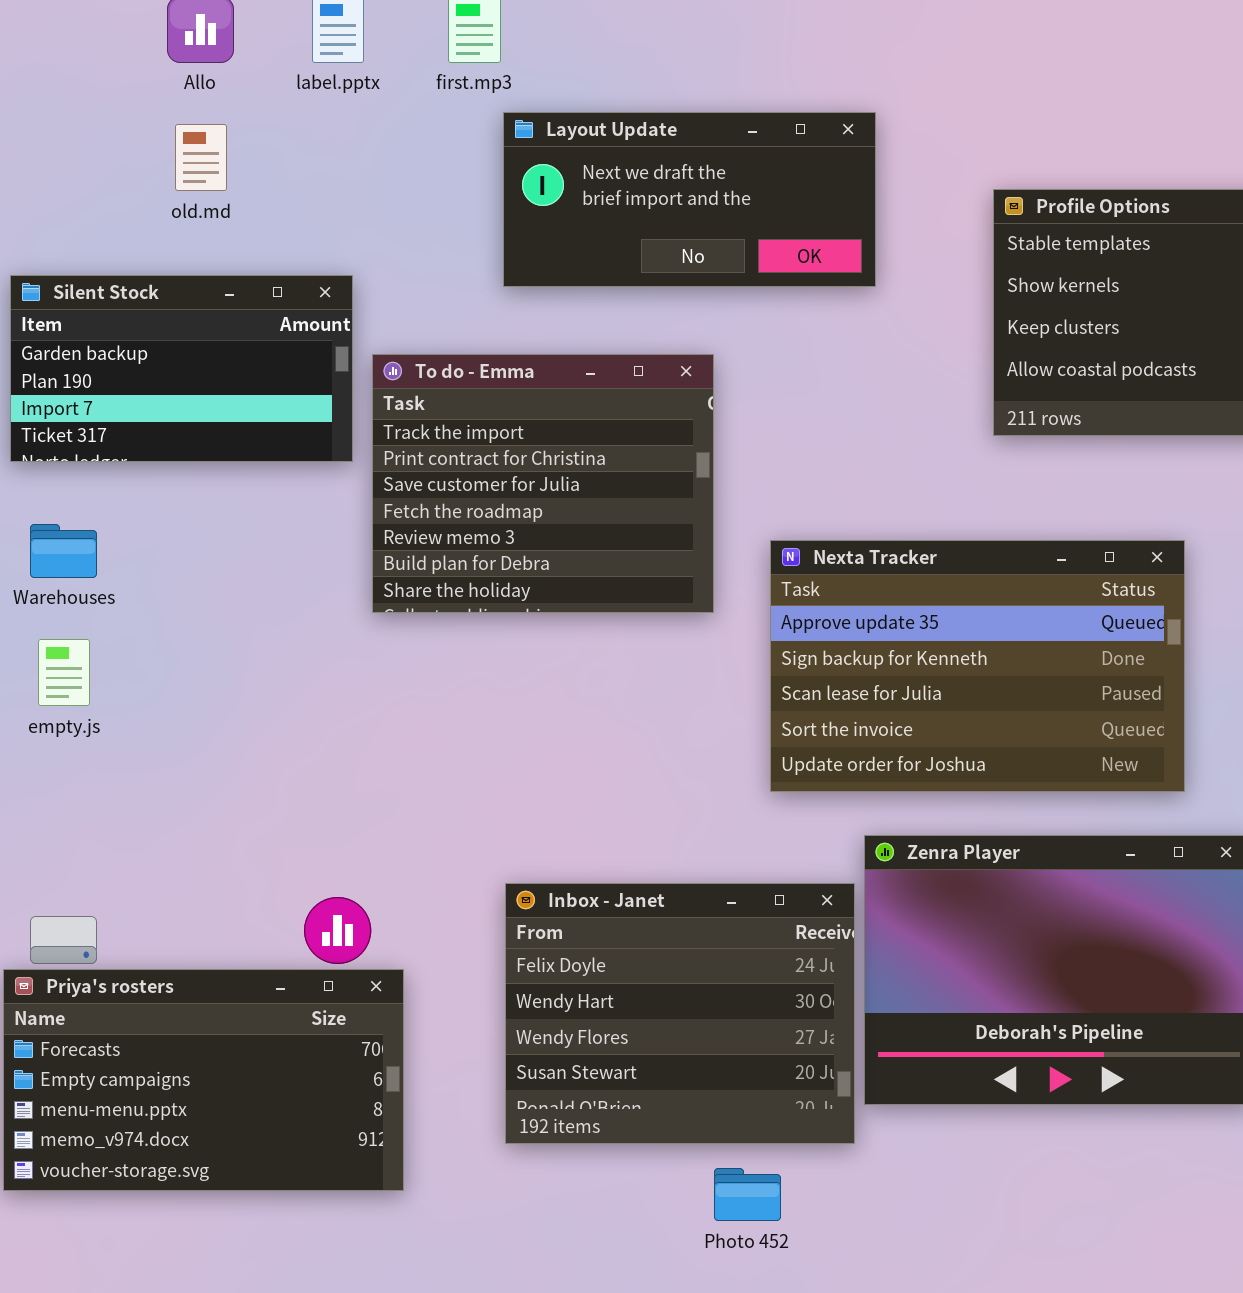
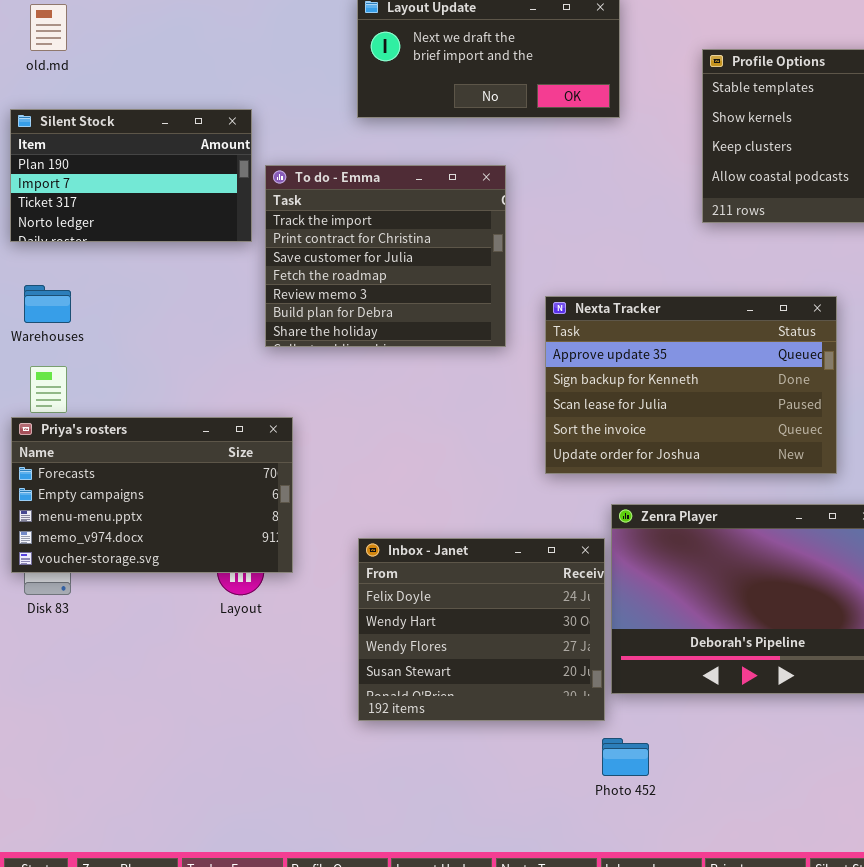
old.md: [175,124,227,191] -> [30,4,67,51], moved
Silent Stock: [10,275,353,462] -> [10,109,252,242], scrolled down 1 row
Priya's rosters: [3,969,404,1191] -> [11,417,293,573], moved
Photo 452: [714,1168,781,1221] -> [602,738,649,776], moved

